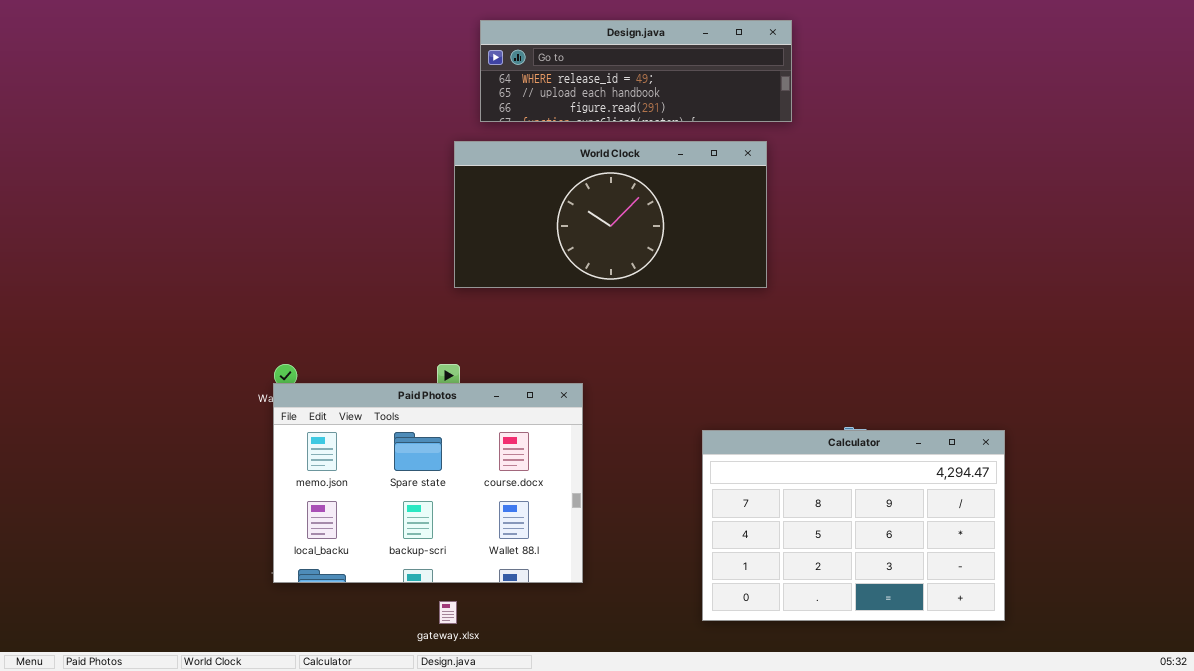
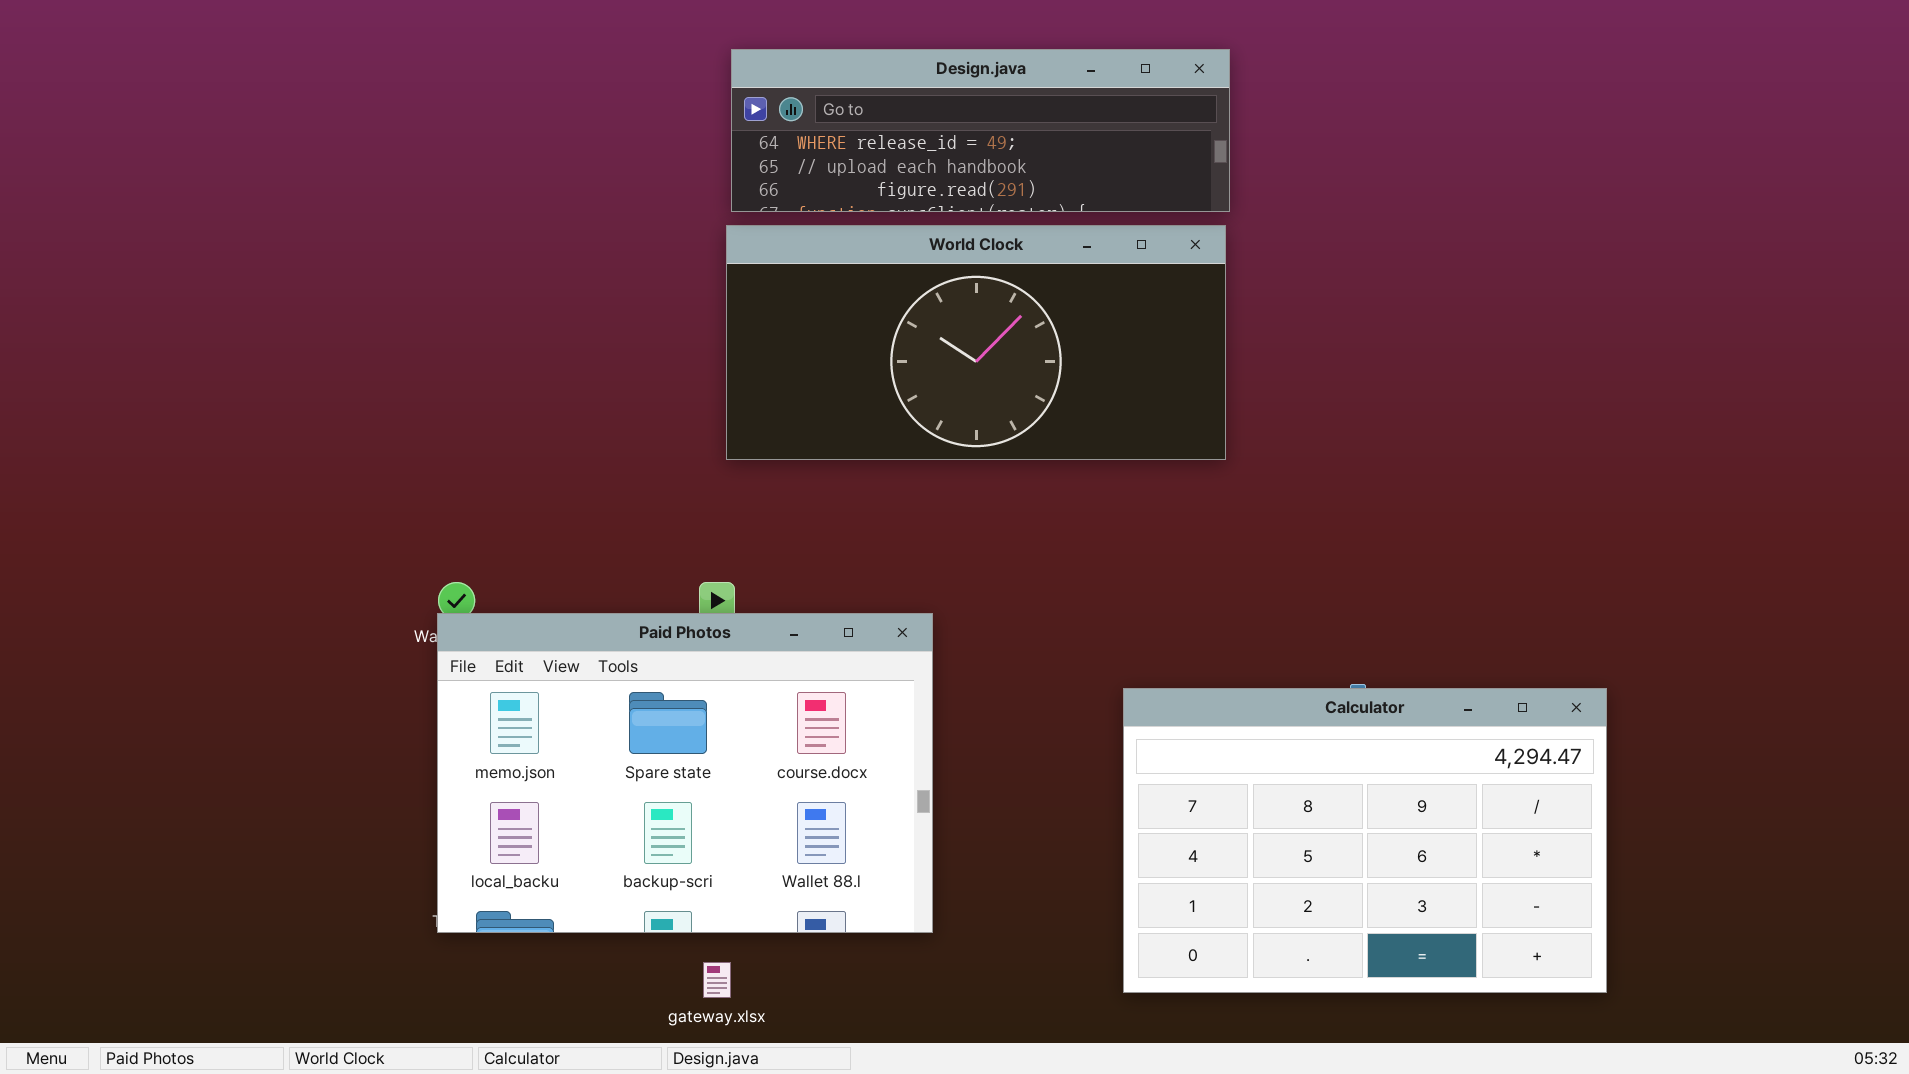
Design.java: [480,20,792,122] -> [731,49,1230,212], moved

